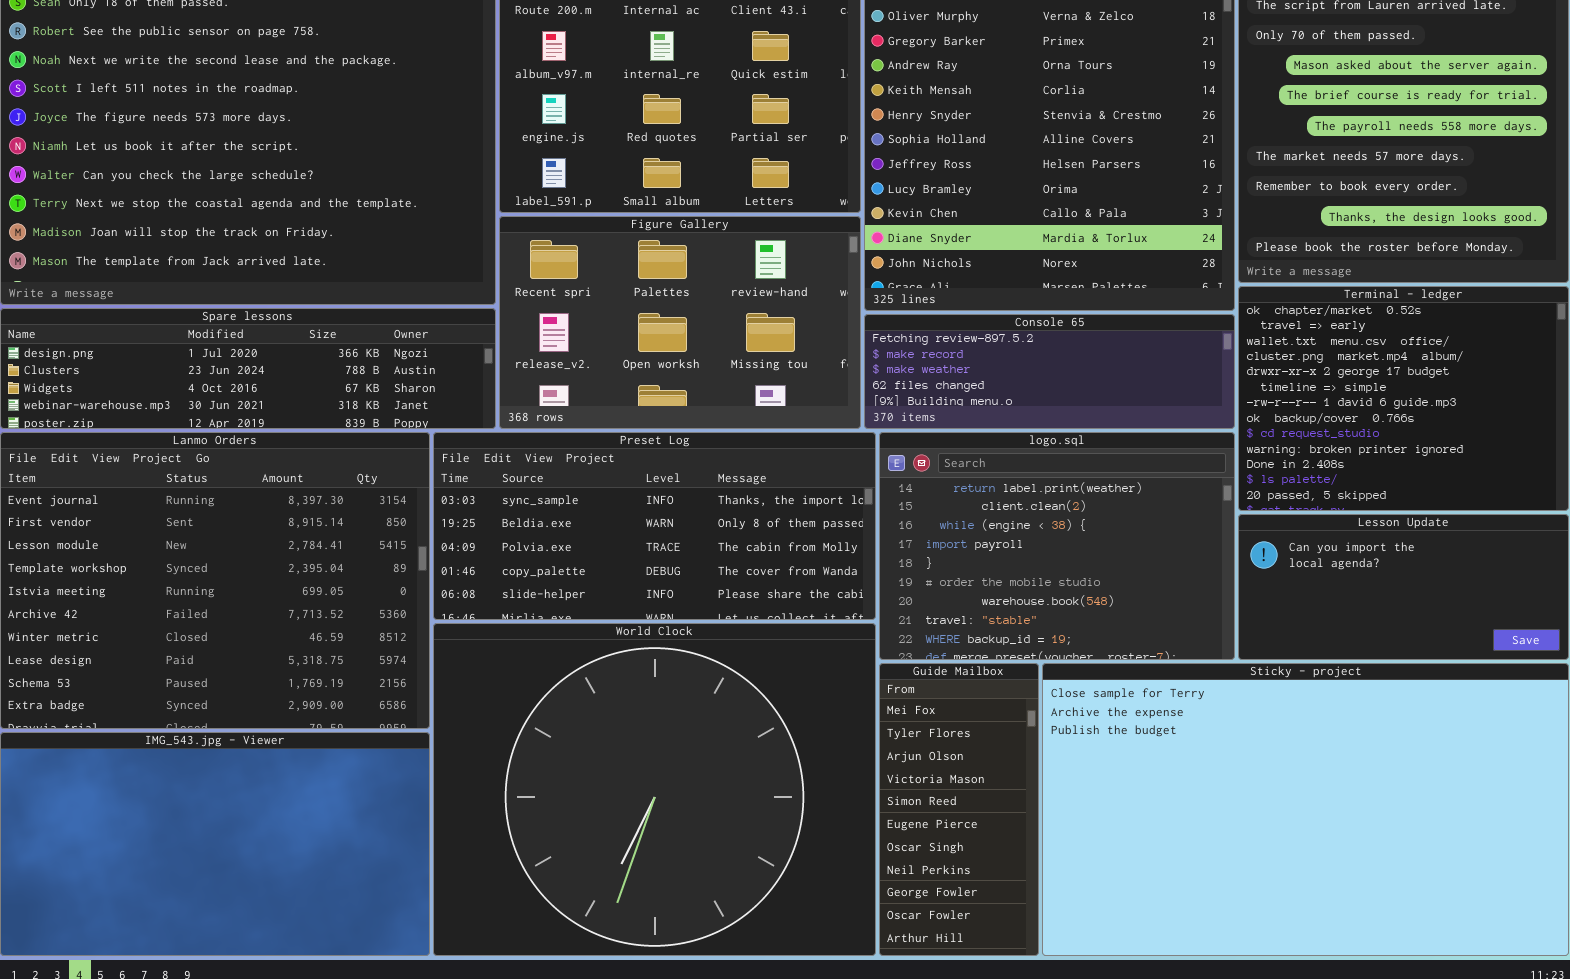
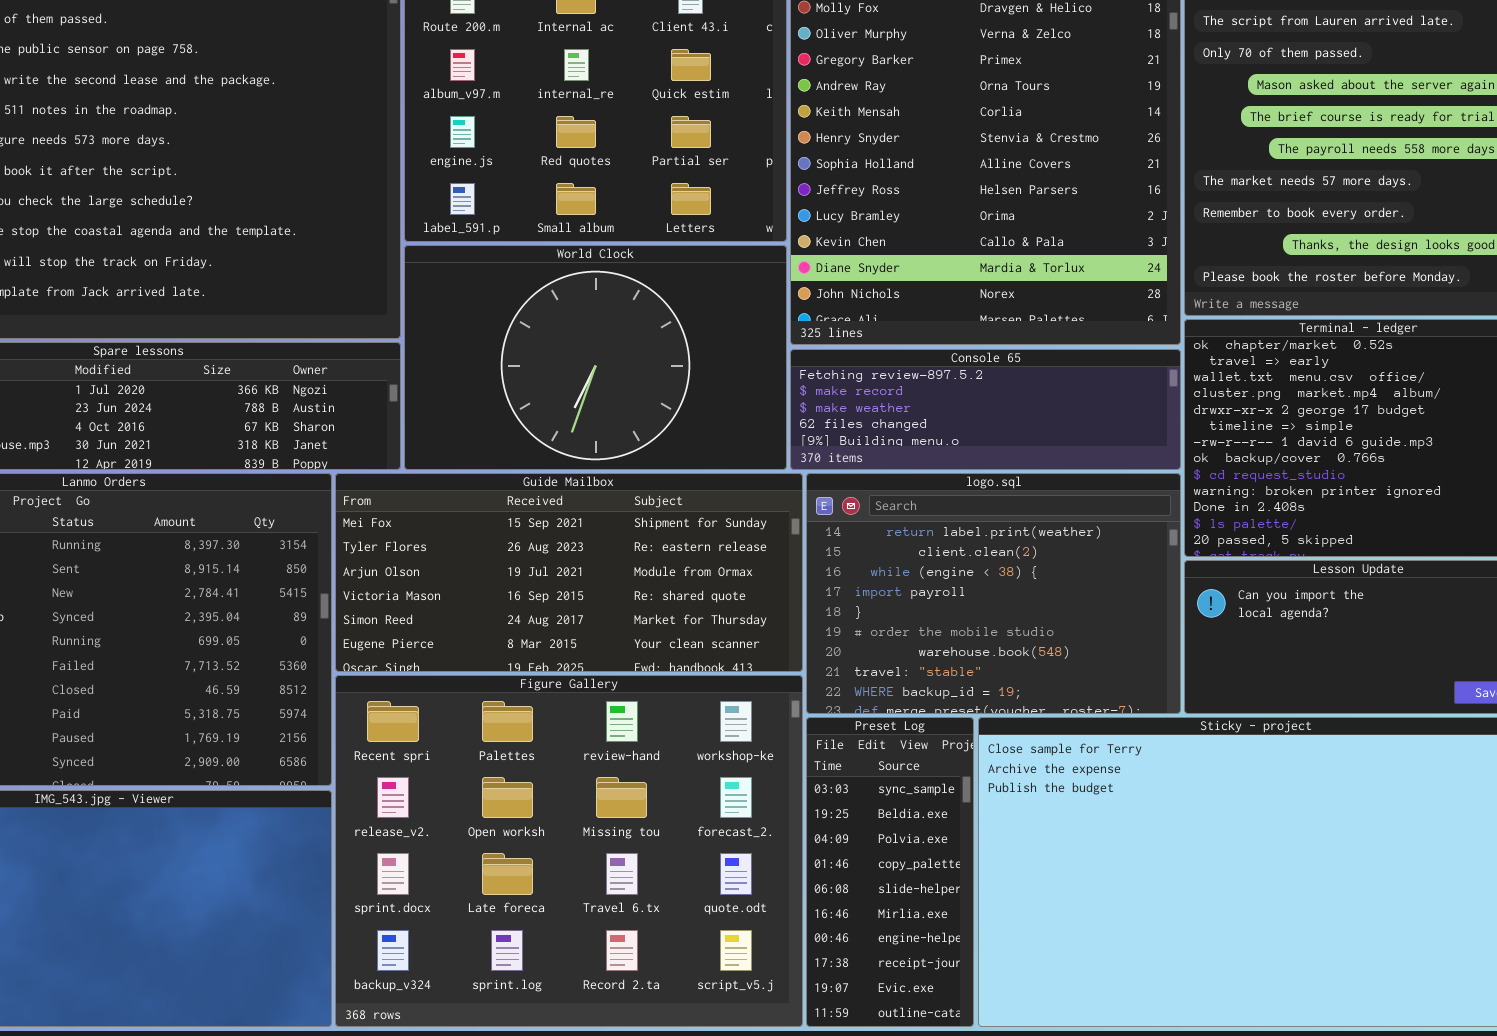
Figure Gallery: [499,216,861,429] -> [335,675,803,1027], moved, resized
Preset Log: [433,432,876,620] -> [806,717,974,1027], moved, resized
World Clock: [433,623,876,956] -> [404,245,787,470], moved, resized
Guide Mailbox: [879,663,1039,956] -> [335,473,803,672], moved, resized

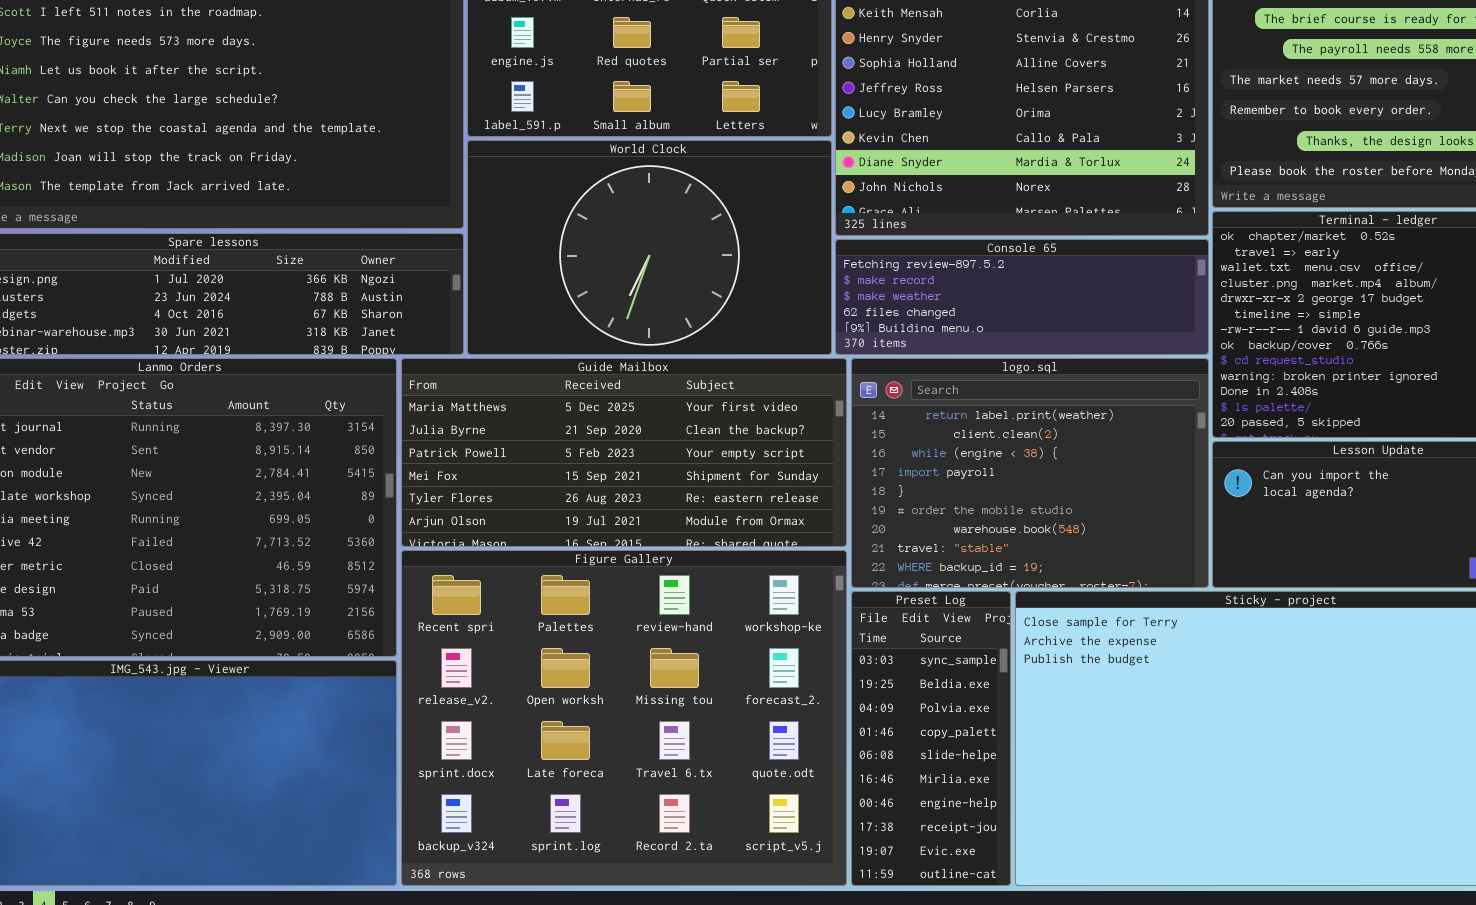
Guide Mailbox: [335,473,803,672] -> [401,358,847,547], scrolled up 3 rows

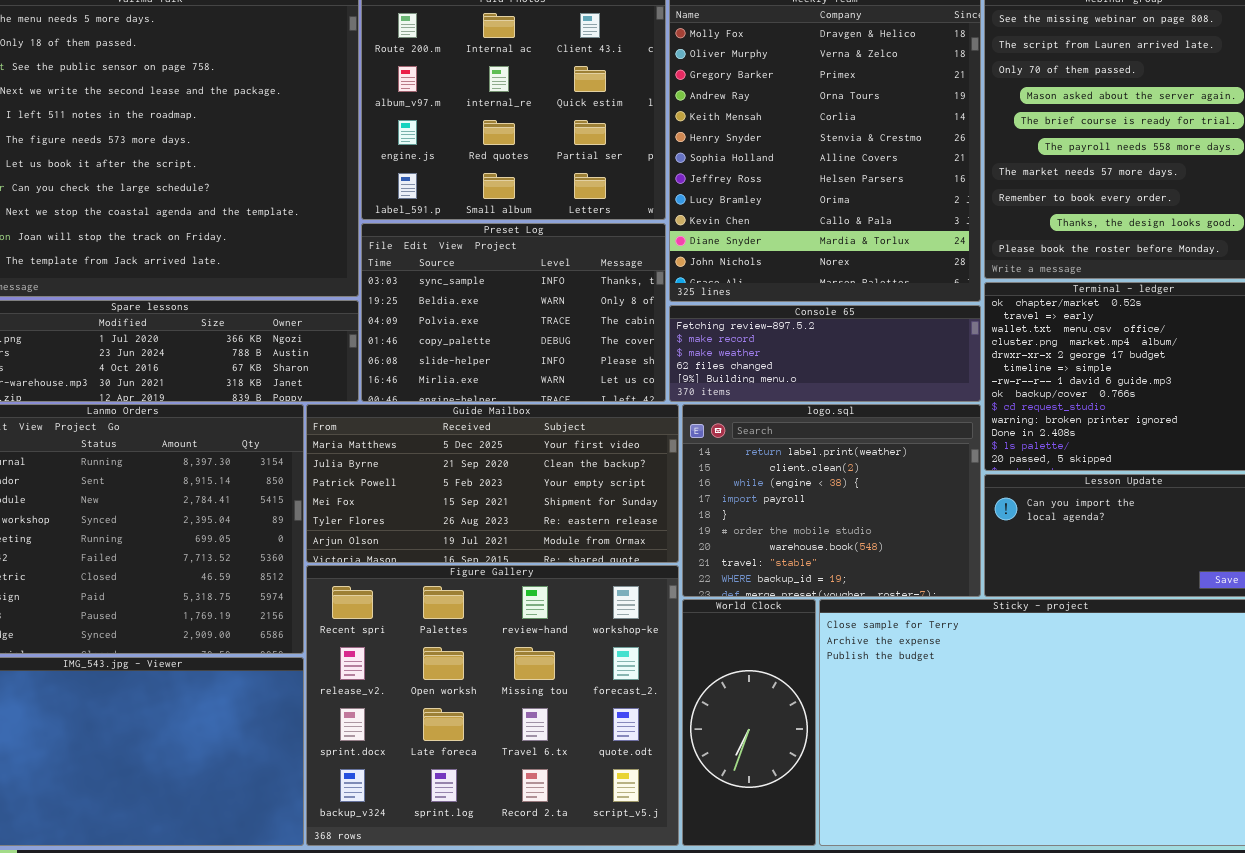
World Clock: [467,140,832,355] -> [682,599,816,846], moved, resized
Preset Log: [851,591,1011,886] -> [361,223,666,402], moved, resized

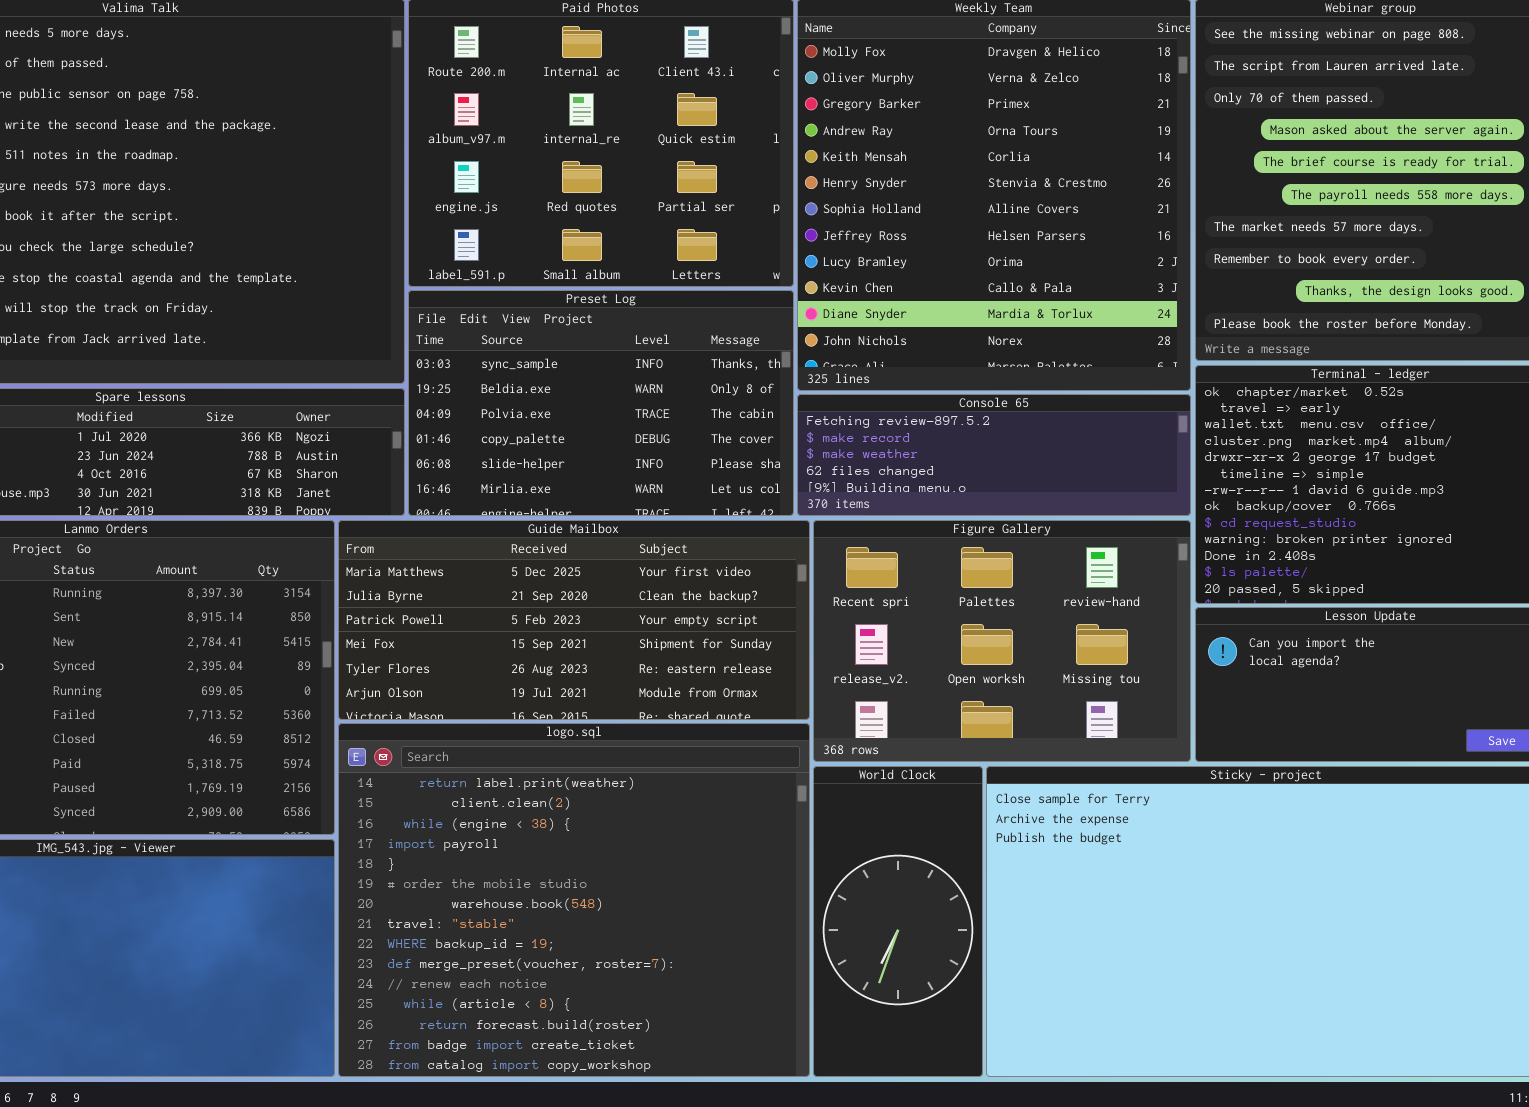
logo.sql: [682,404,981,597] -> [338,723,810,1077], moved, resized
Figure Gallery: [306,565,679,846] -> [813,520,1191,762], moved, resized

